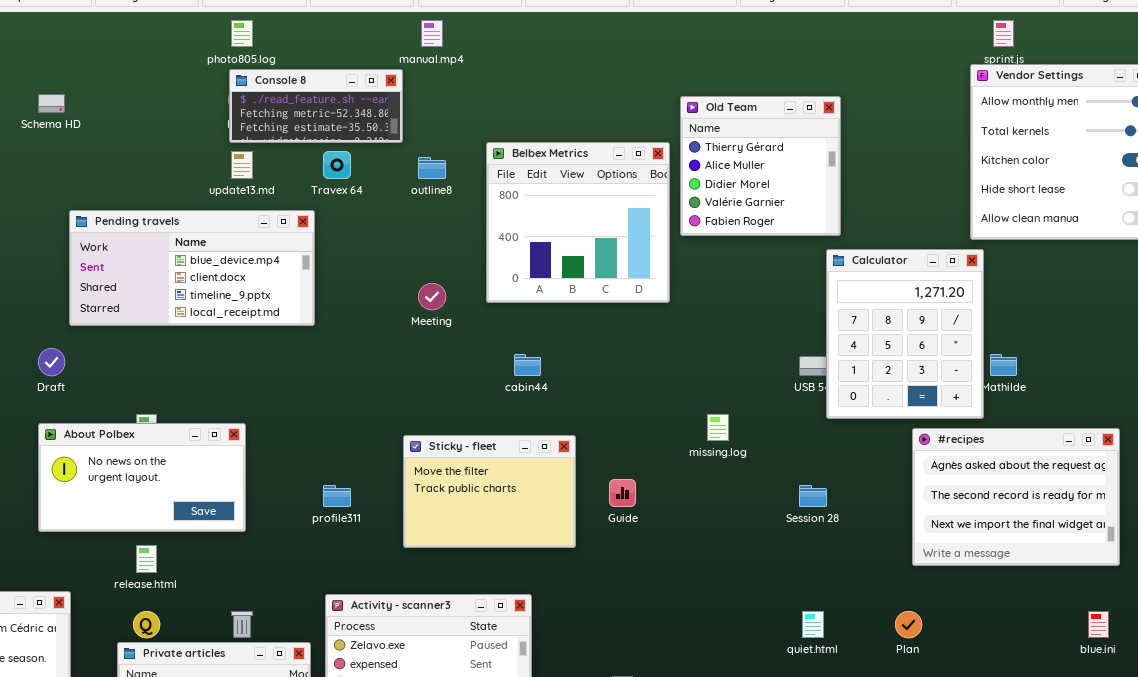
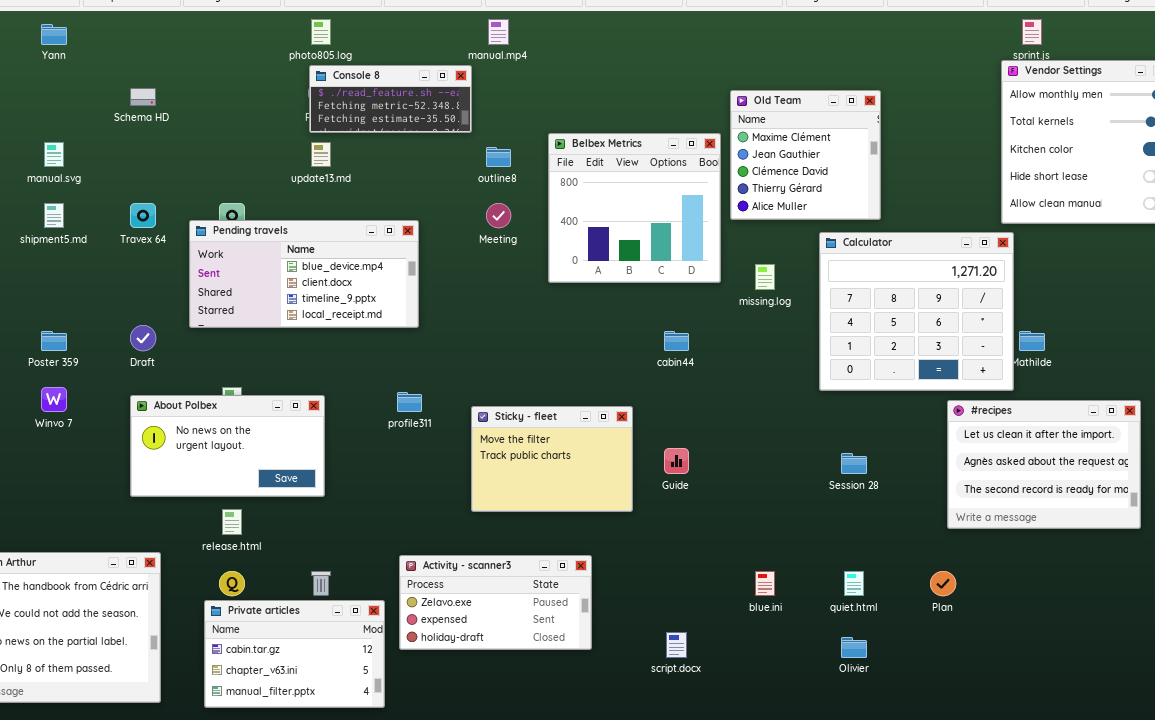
Old Team: [680,96,841,236] -> [730,90,881,220], scrolled up 3 rows
Travex 64: [323,151,351,179] -> [130,203,156,228], moved
Pending travels: [69,210,315,326] -> [189,220,419,328], moved
Calculator: [826,249,984,419] -> [819,232,1014,391], resized
Meeting: [418,283,446,310] -> [486,203,511,228], moved
cabin44: [514,354,541,376] -> [664,331,689,351], moved
missing.log: [707,414,729,441] -> [755,264,775,290], moved
#recipes: [912,428,1120,566] -> [947,400,1141,529], scrolled up 1 row
profile311: [323,485,351,507] -> [397,392,422,412], moved
blue.ini: [1088,611,1109,638] -> [755,571,775,596], moved

